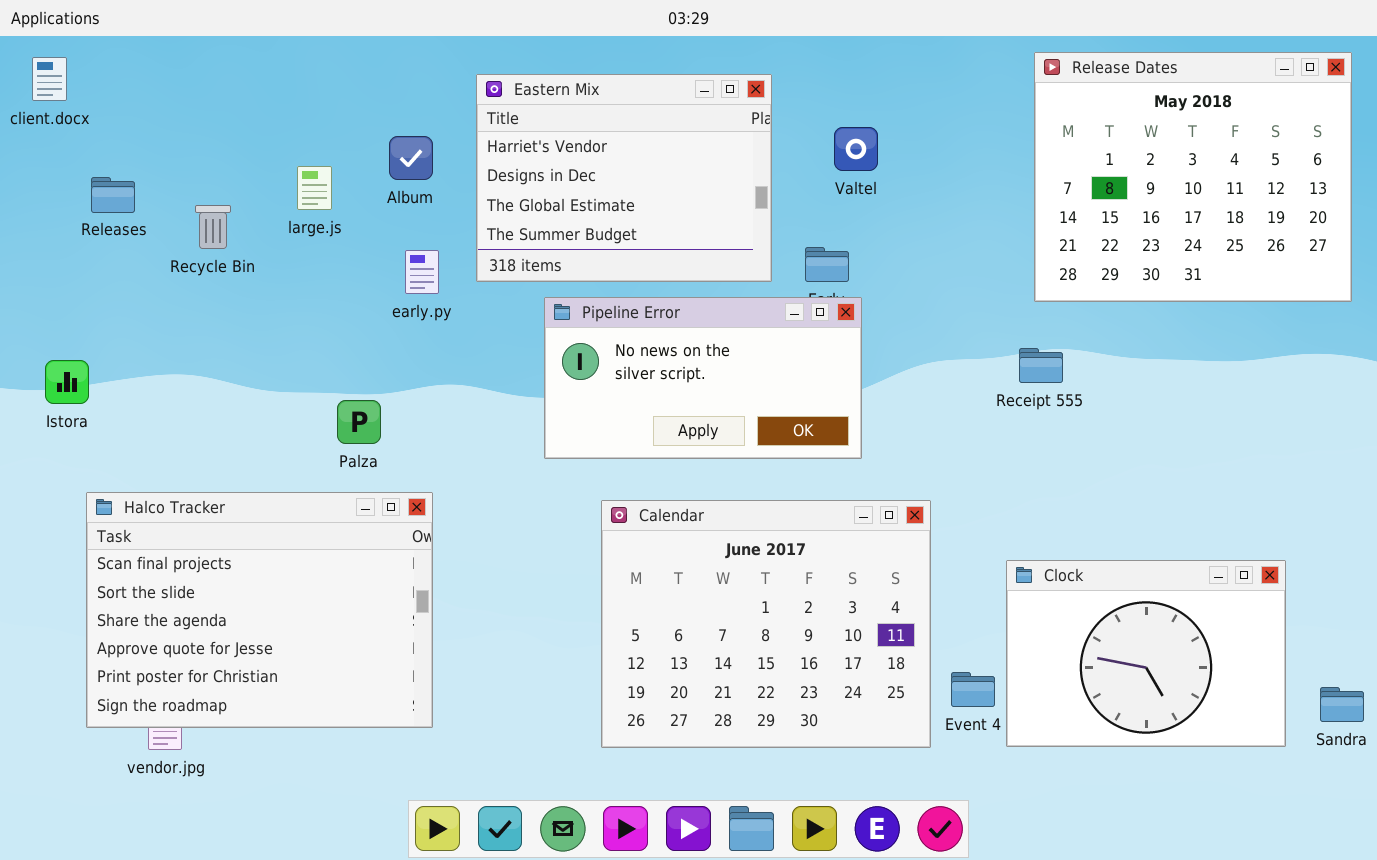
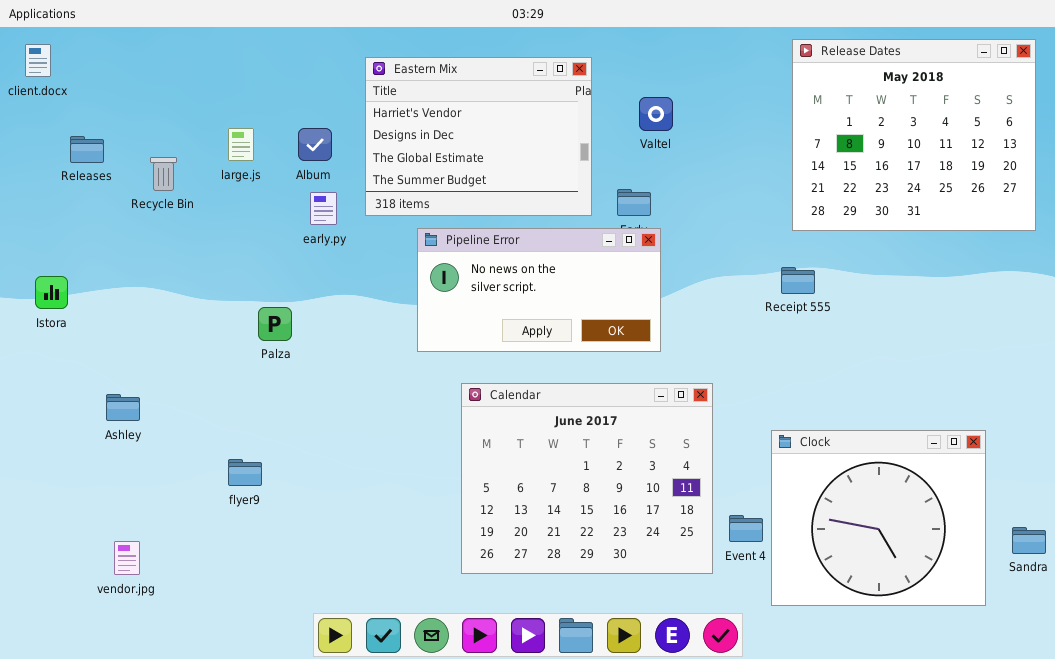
Album: [389,136,433,180] -> [298,128,332,161], moved
Halco Tracker: [86,492,433,728] -> none, closed
Clock: [1006,560,1286,747] -> [771,430,986,606], resized

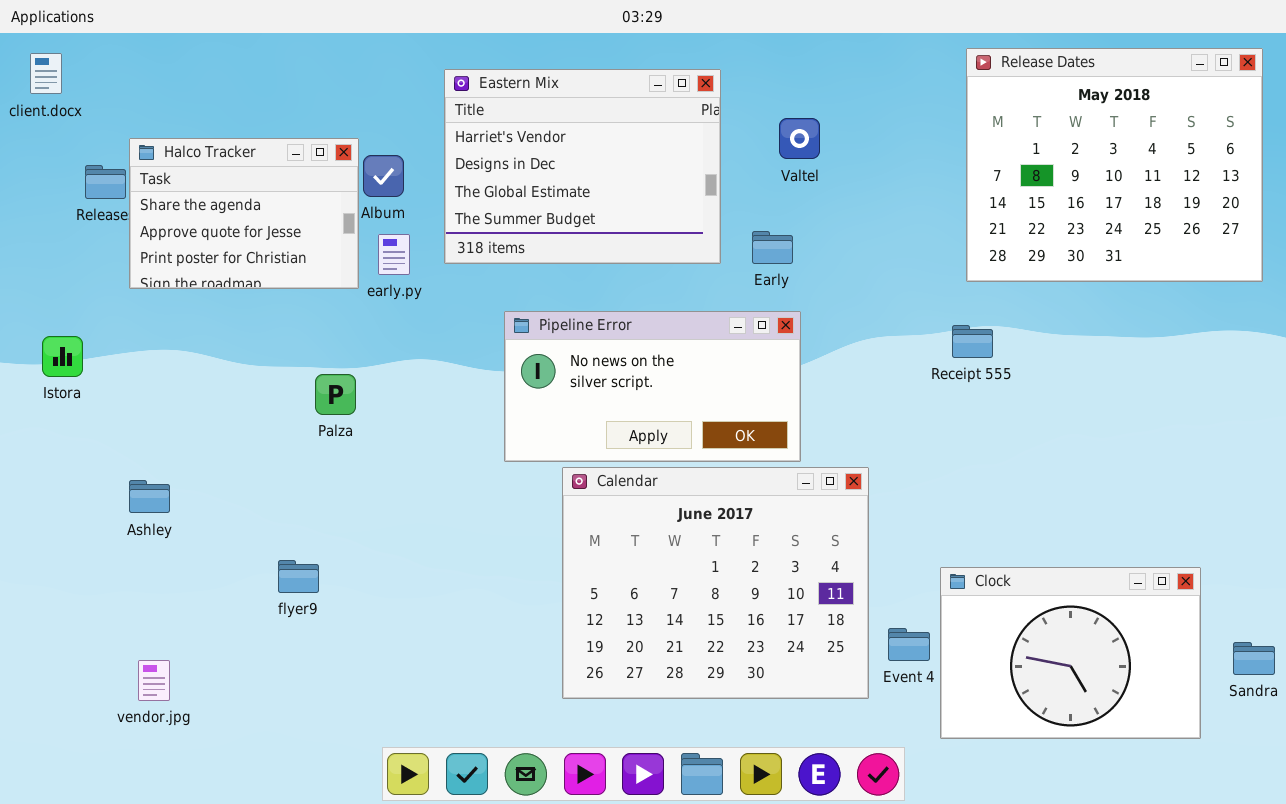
Halco Tracker: none -> [129,138,359,289], opened
Pipeline Error: [417,228,661,352] -> [504,311,801,462], moved
Clock: [771,430,986,606] -> [940,567,1201,739], resized

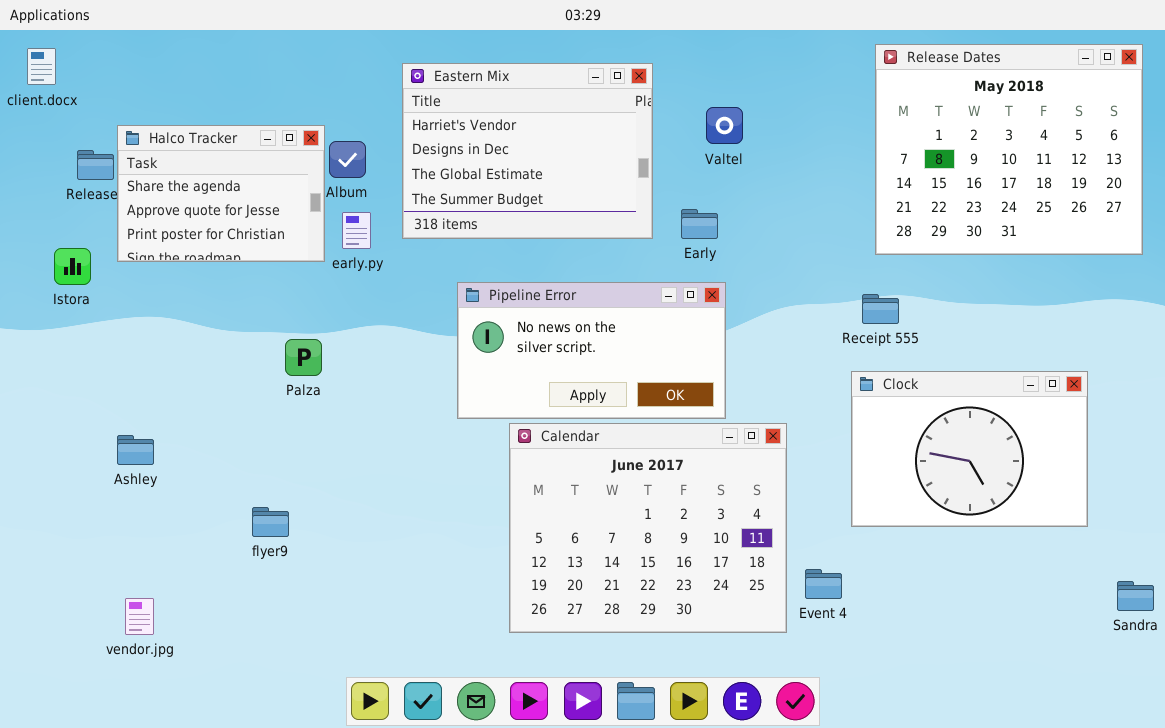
Istora: [42,336,83,377] -> [54,248,91,285], moved
Clock: [940,567,1201,739] -> [851,371,1088,527], moved

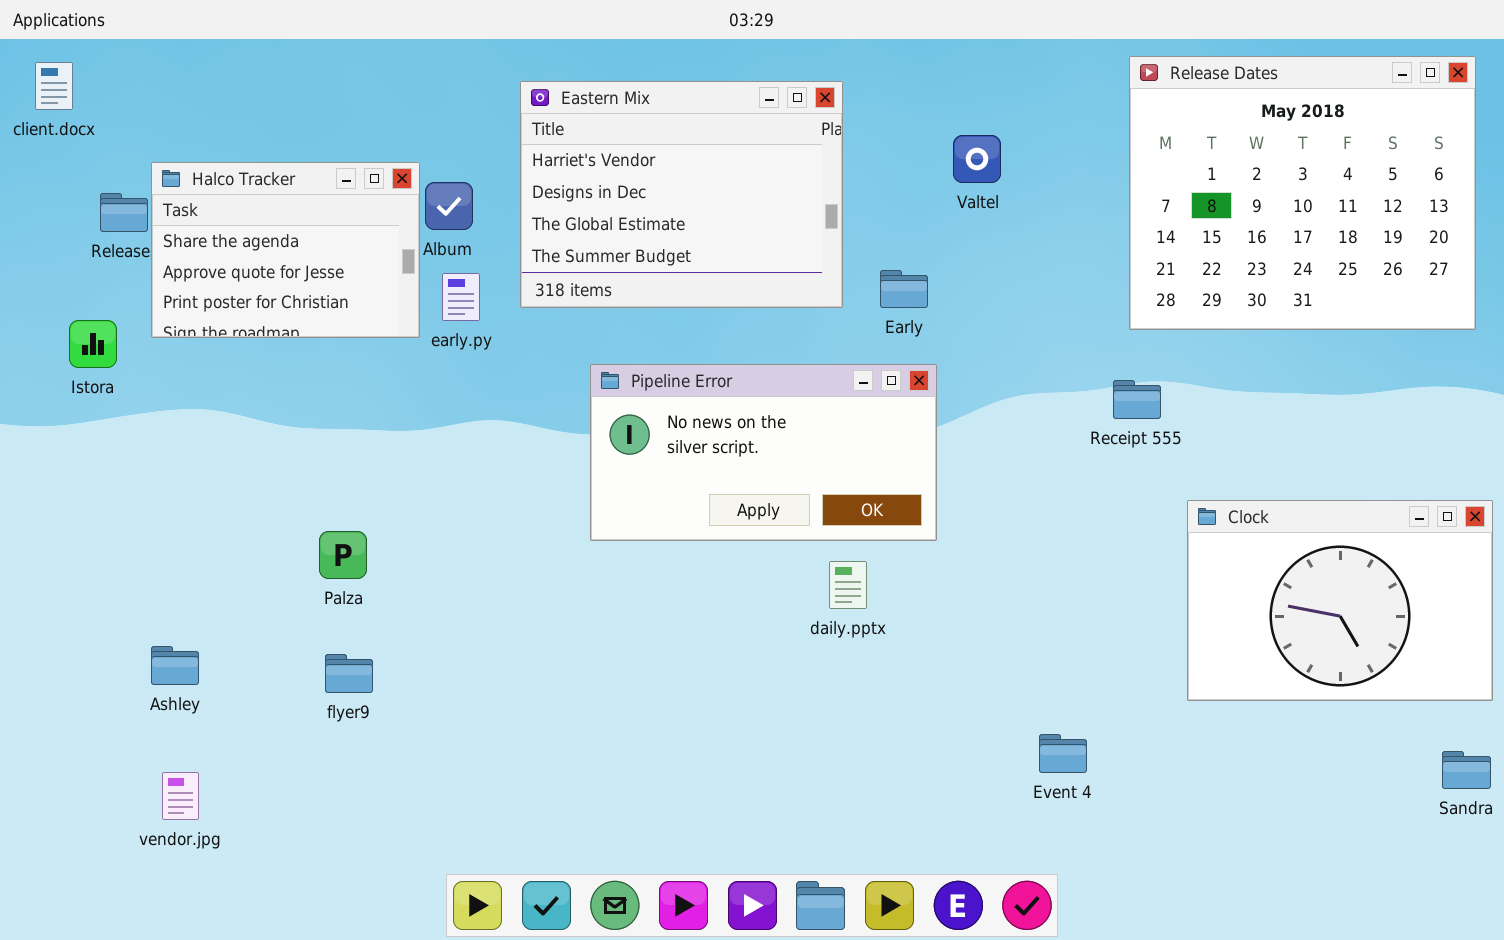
Valtel: [706,107,743,144] -> [953,135,1001,183], moved
Palza: [285,339,322,376] -> [319,531,367,579], moved
Clock: [851,371,1088,527] -> [1187,500,1493,701], moved
Calendar: [509,423,787,633] -> none, closed
Ashley: [117,435,154,465] -> [151,646,199,685], moved

